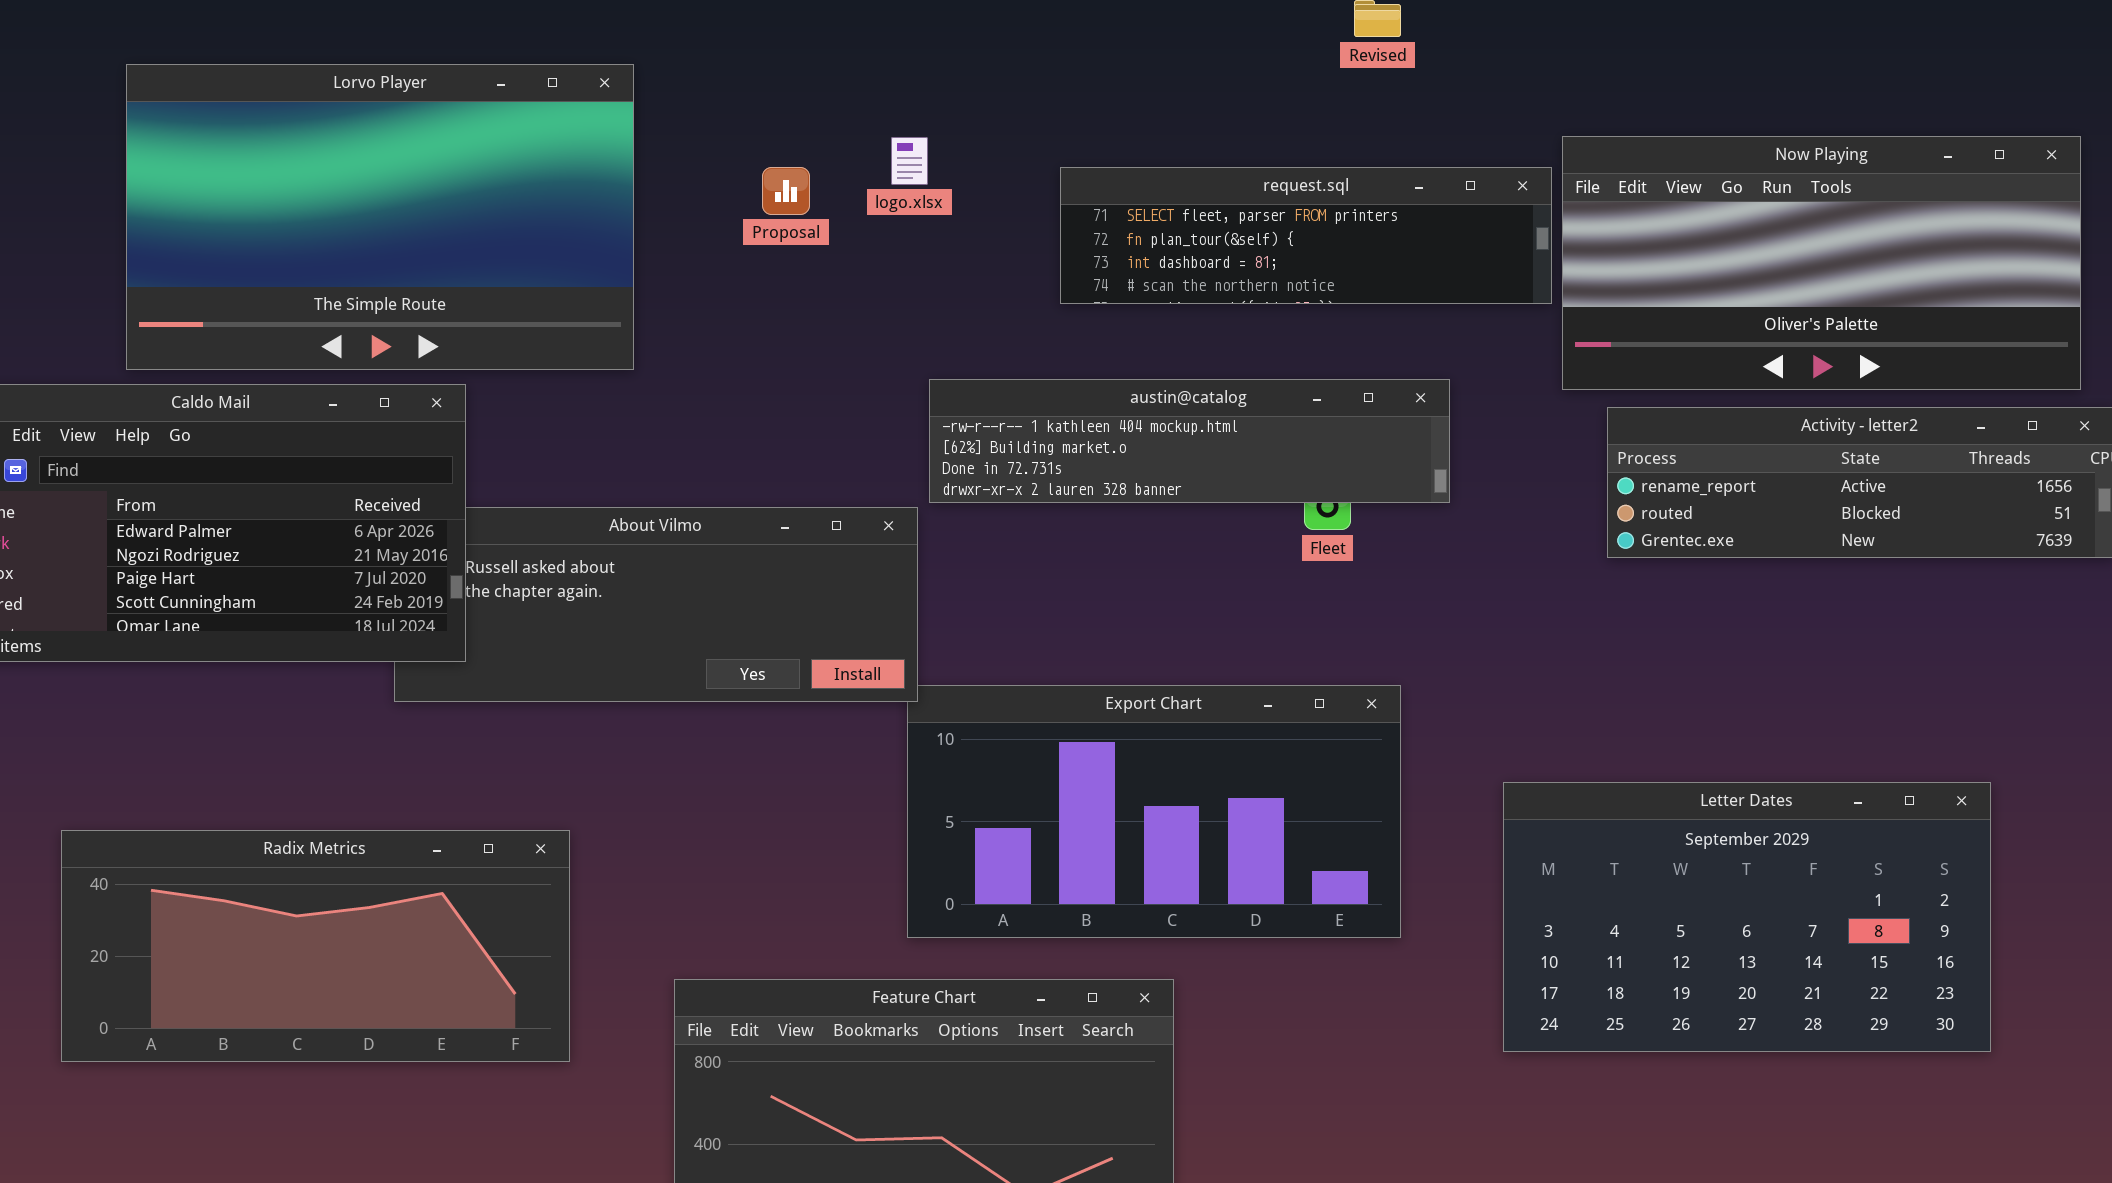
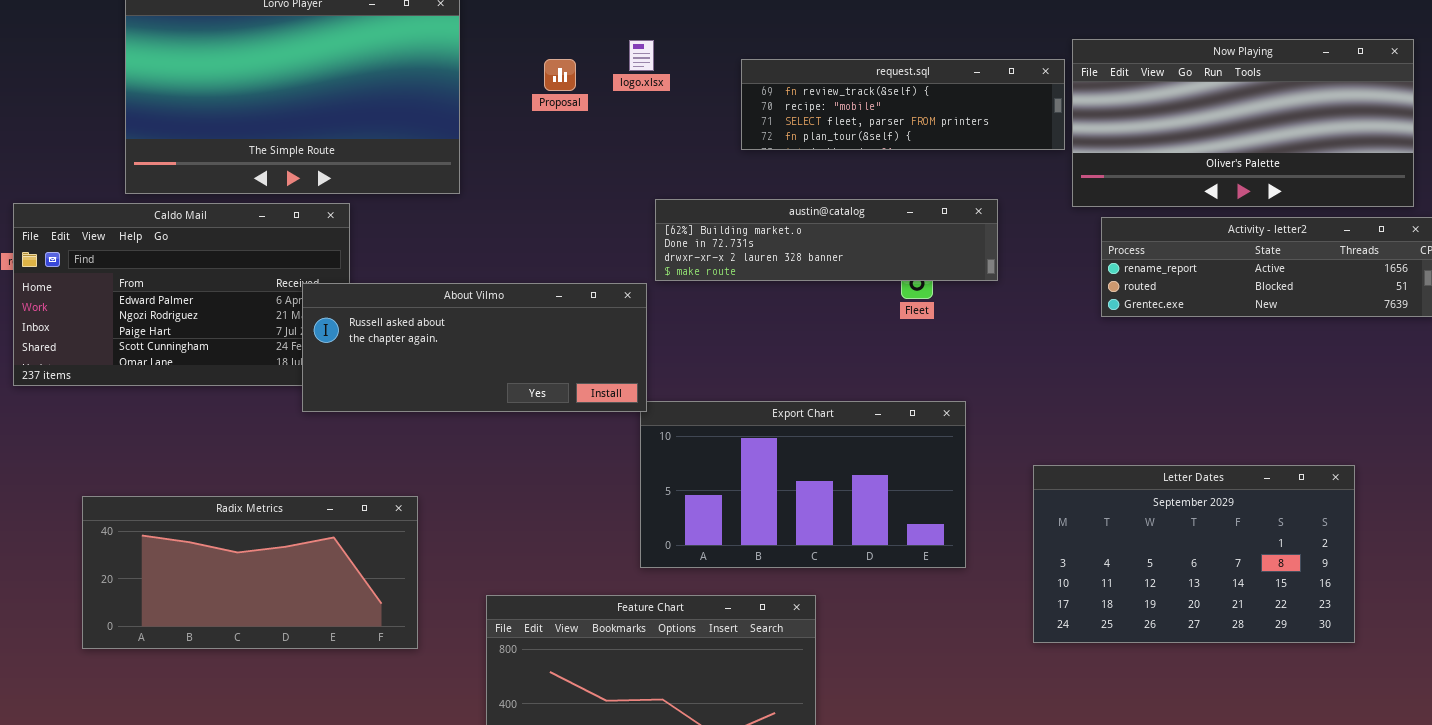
request.sql: [1060,167,1552,304] -> [741,59,1065,150], scrolled up 2 rows
austin@catalog: [929,379,1450,503] -> [655,199,998,281], scrolled down 1 row
About Vilmo: [394,507,918,702] -> [302,283,647,412], raised

